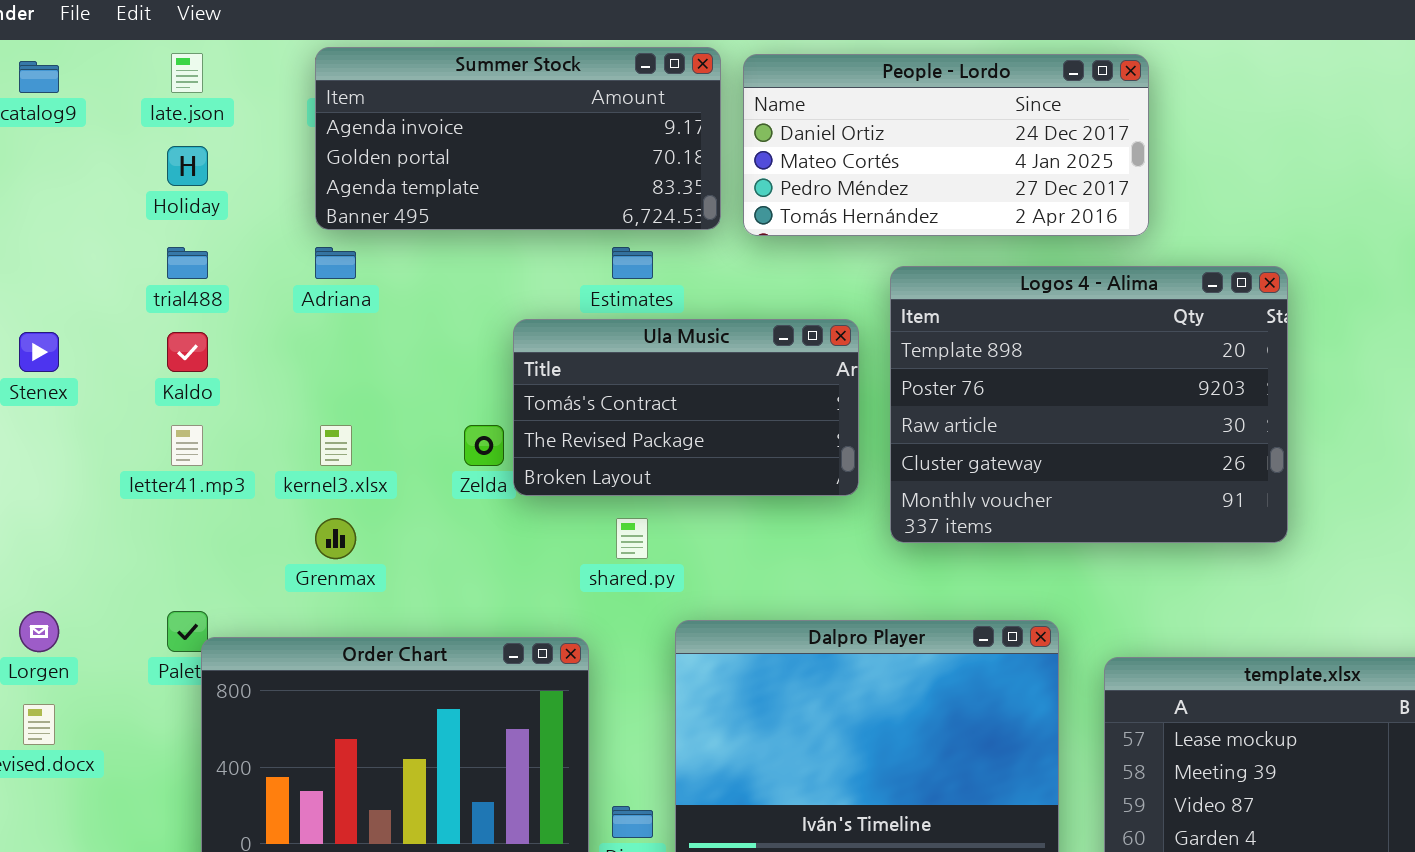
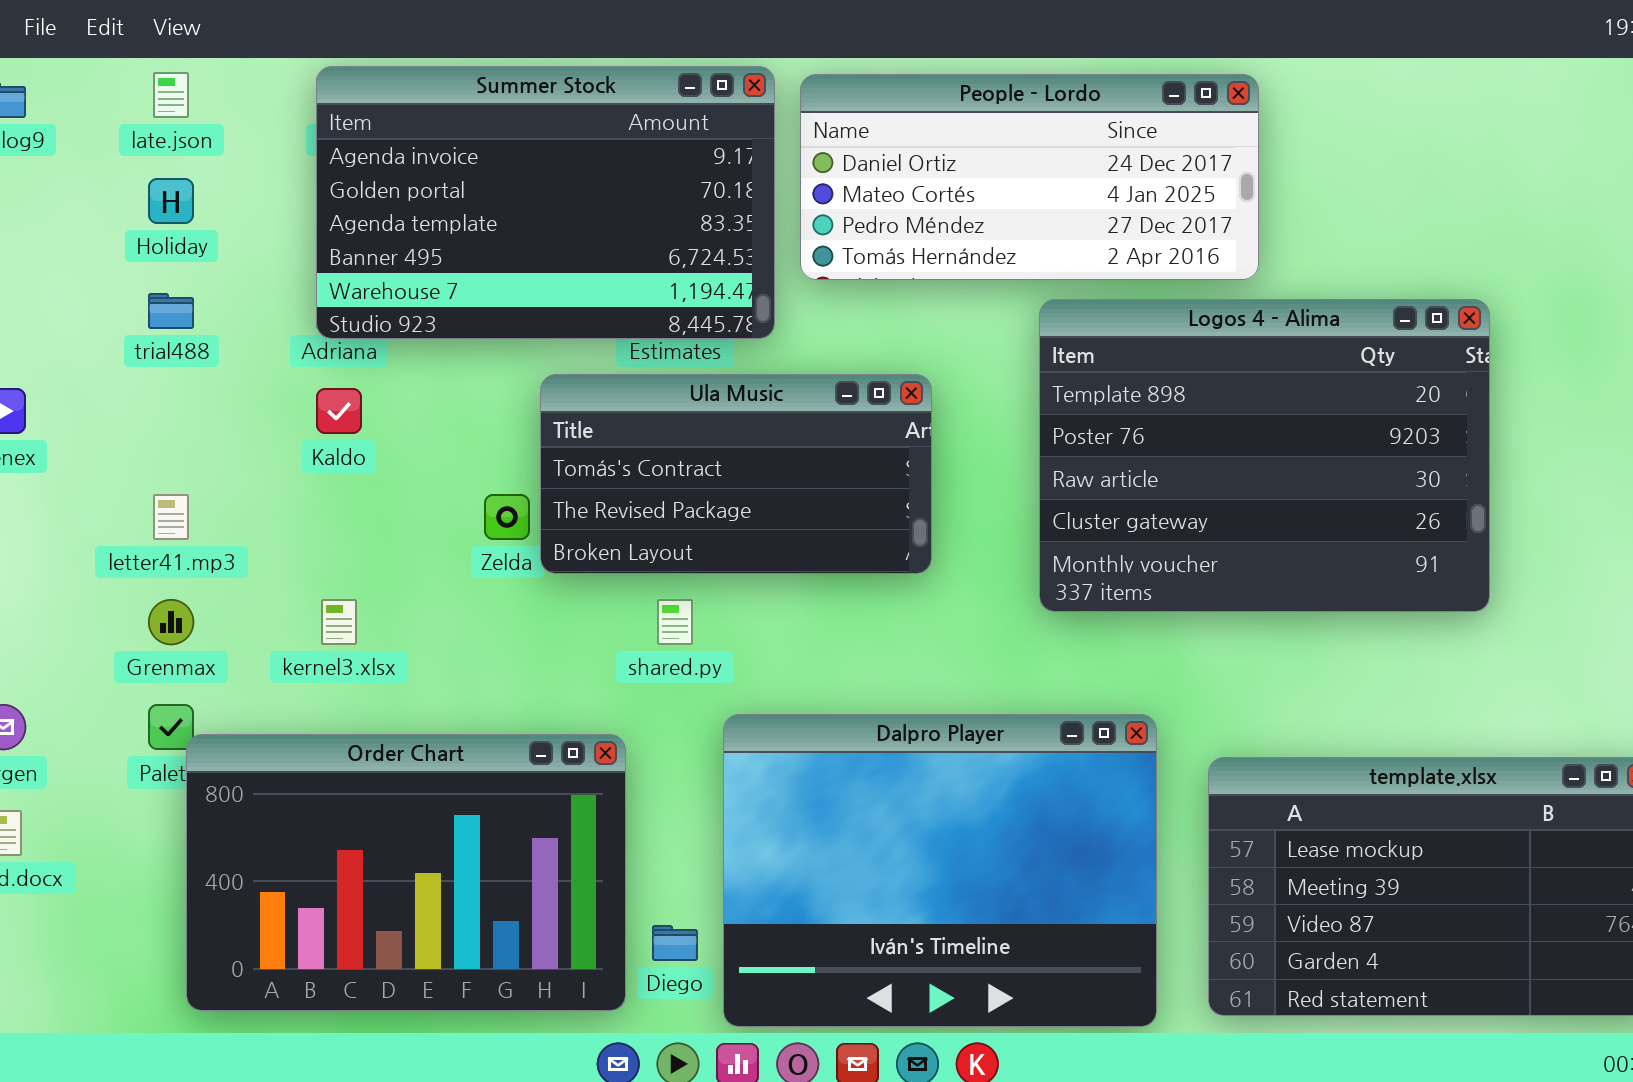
Summer Stock: [315,47,721,230] -> [316,66,775,339], resized
Logos 4 - Alima: [890,266,1288,543] -> [1039,299,1490,612], moved
Kaldo: [167,332,208,372] -> [316,388,362,434], moved
kernel3.xlsx: [320,425,352,466] -> [321,599,357,645], moved
Grenmax: [315,518,356,559] -> [148,599,194,645], moved

